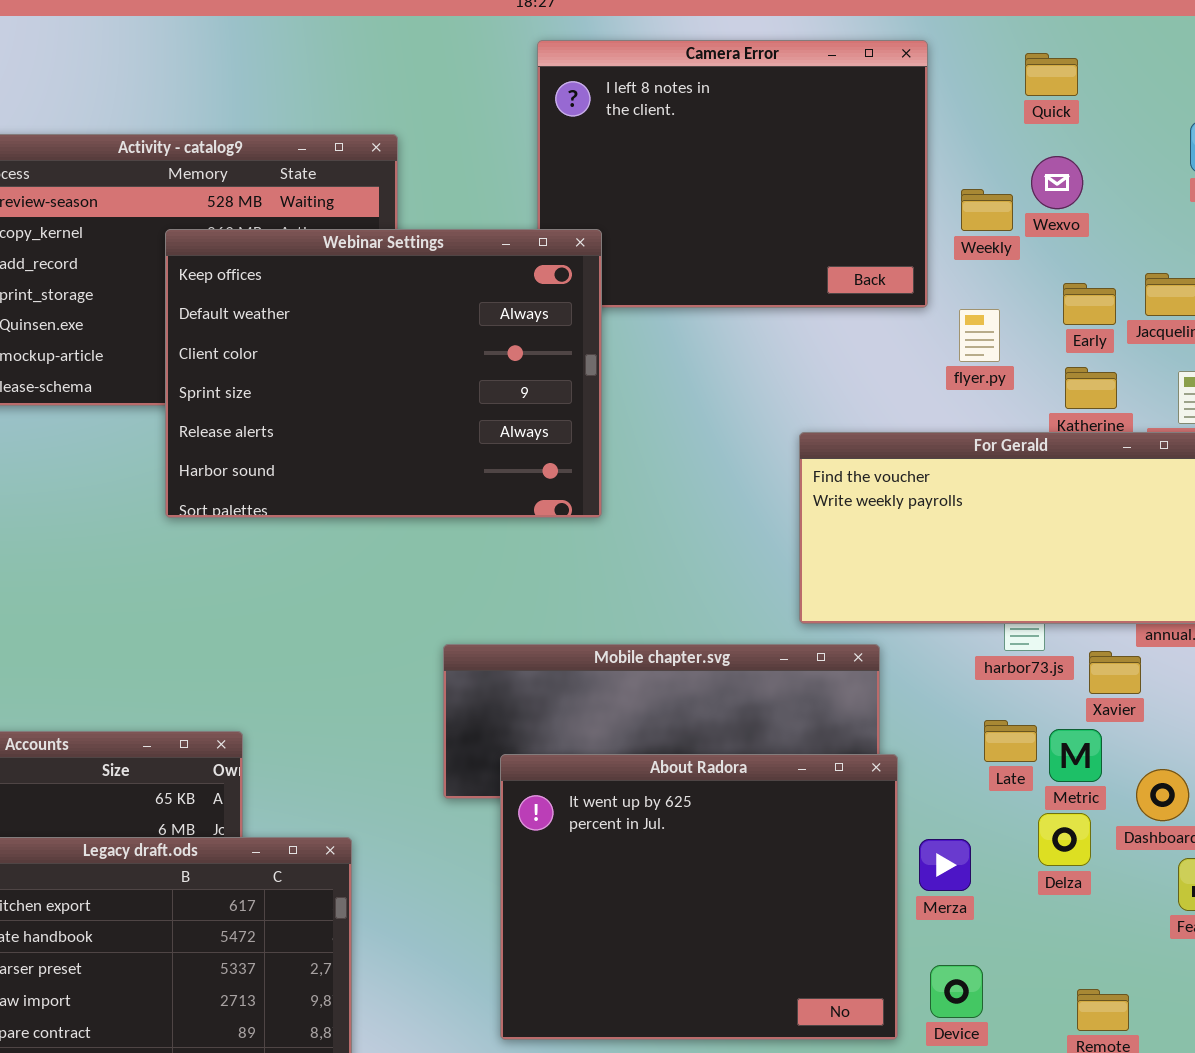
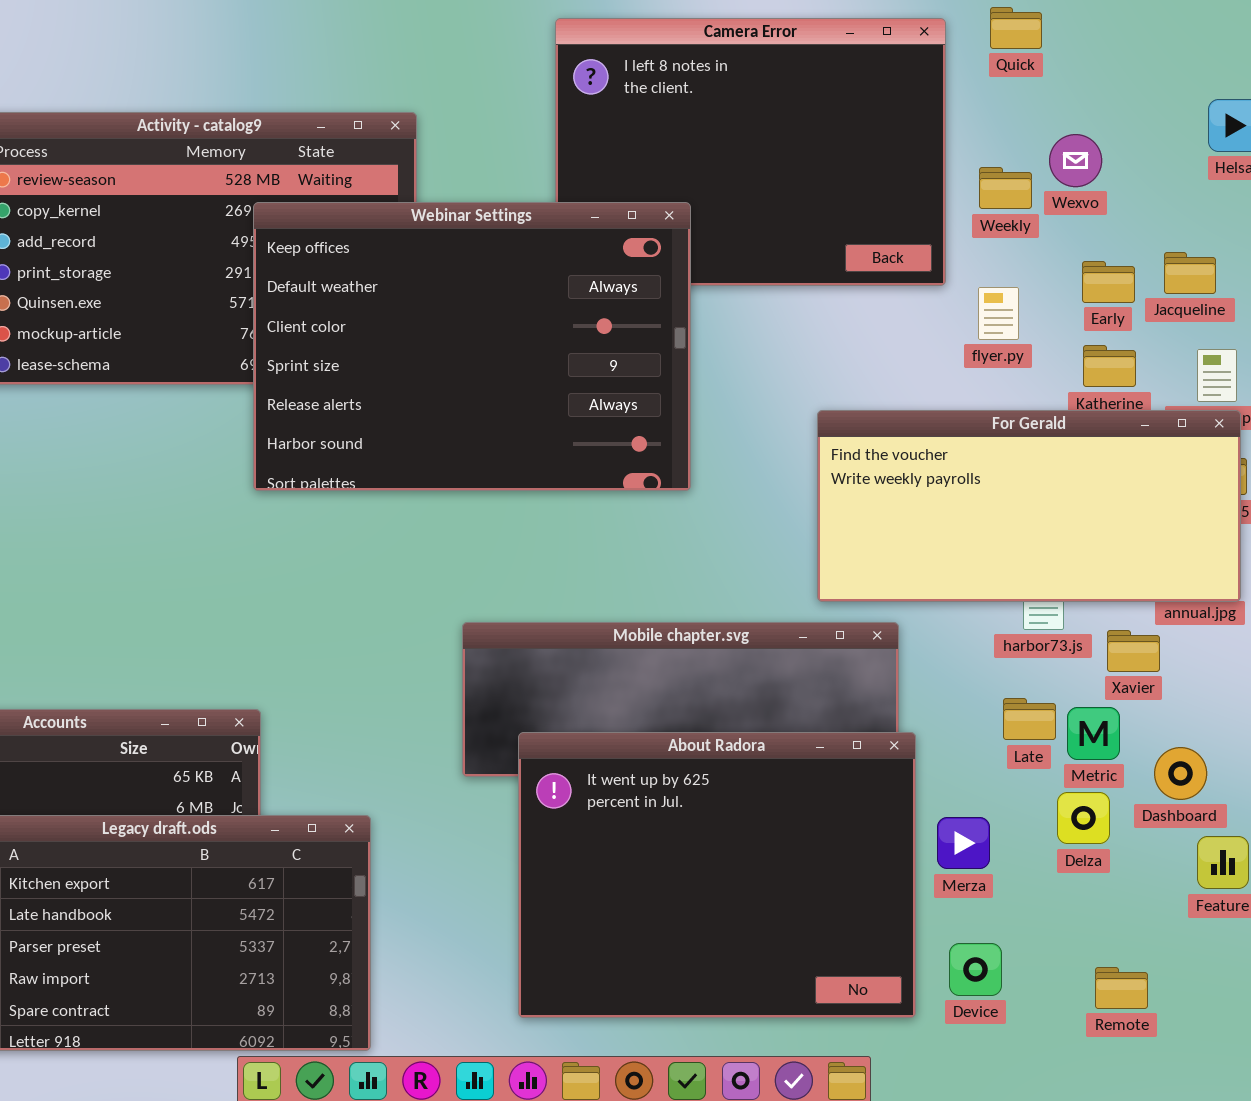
Quick: [1025,53,1078,96] -> [990,7,1042,49], moved
Webinar Settings: [165,229,602,518] -> [253,202,691,491], moved

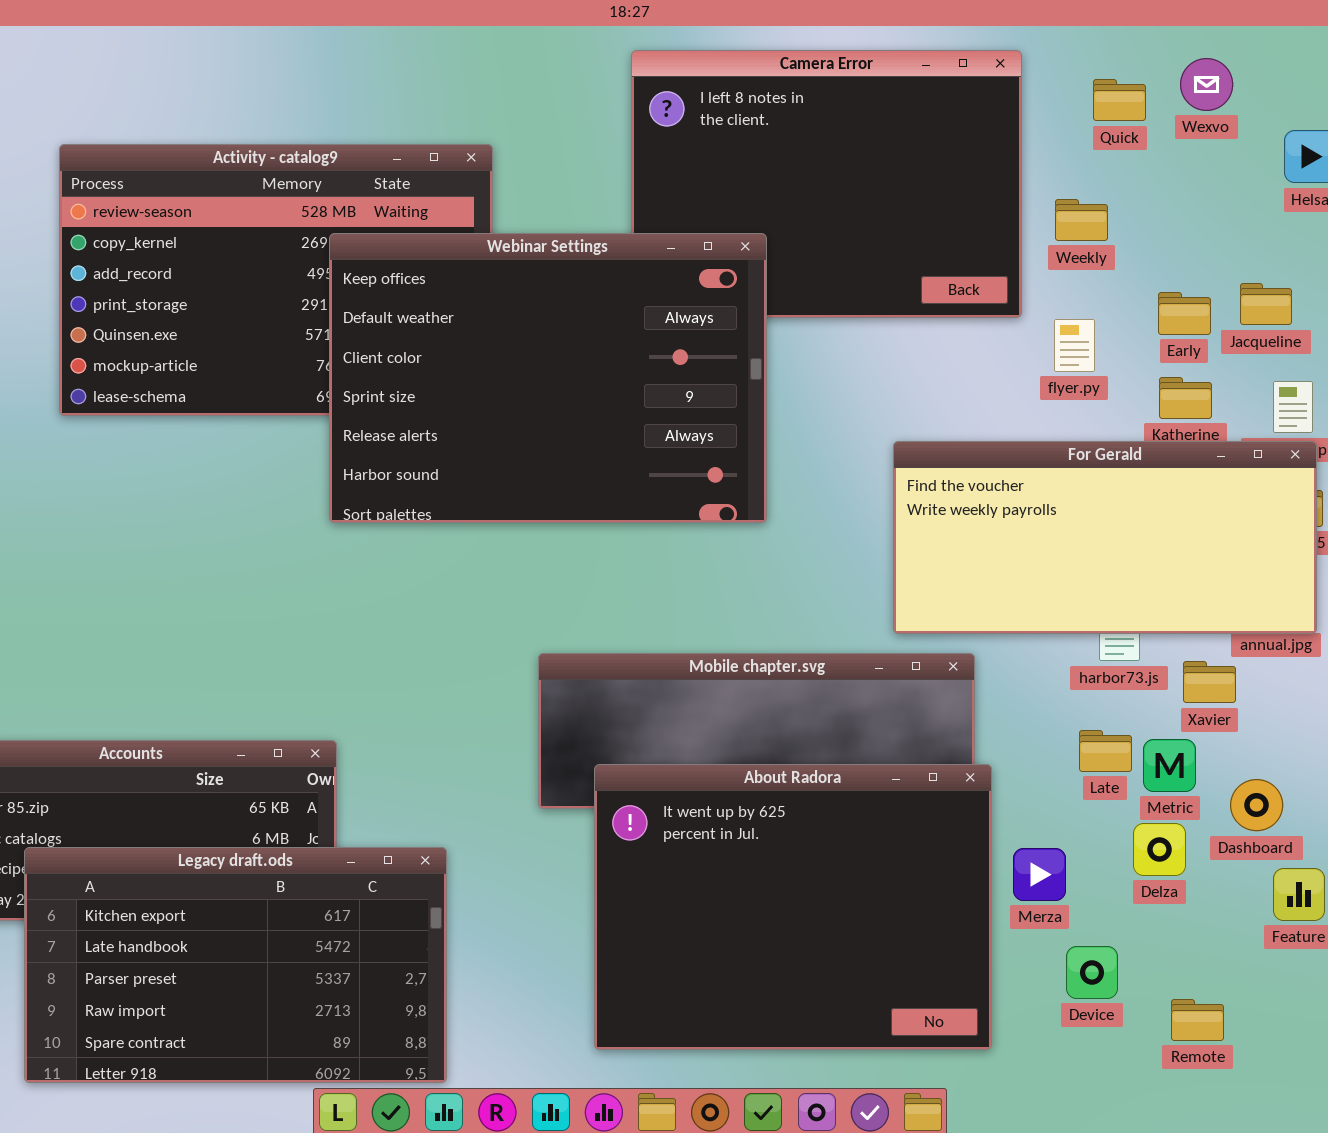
Quick: [990,7,1042,49] -> [1093,79,1146,121], moved
Wexvo: [1049,134,1102,187] -> [1180,58,1233,111], moved
Device: [949,943,1002,996] -> [1066,946,1118,999], moved

